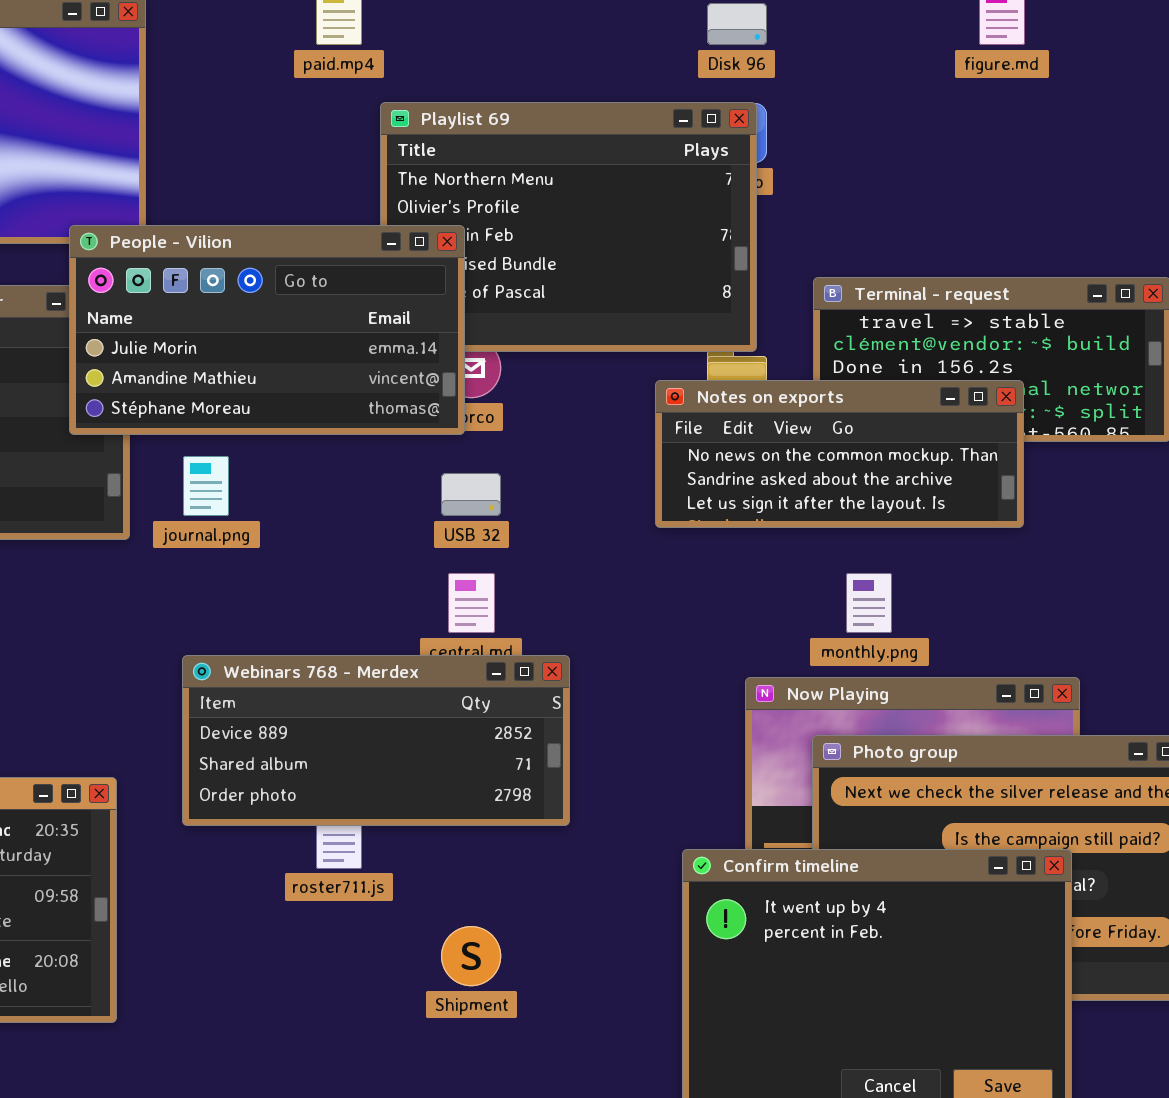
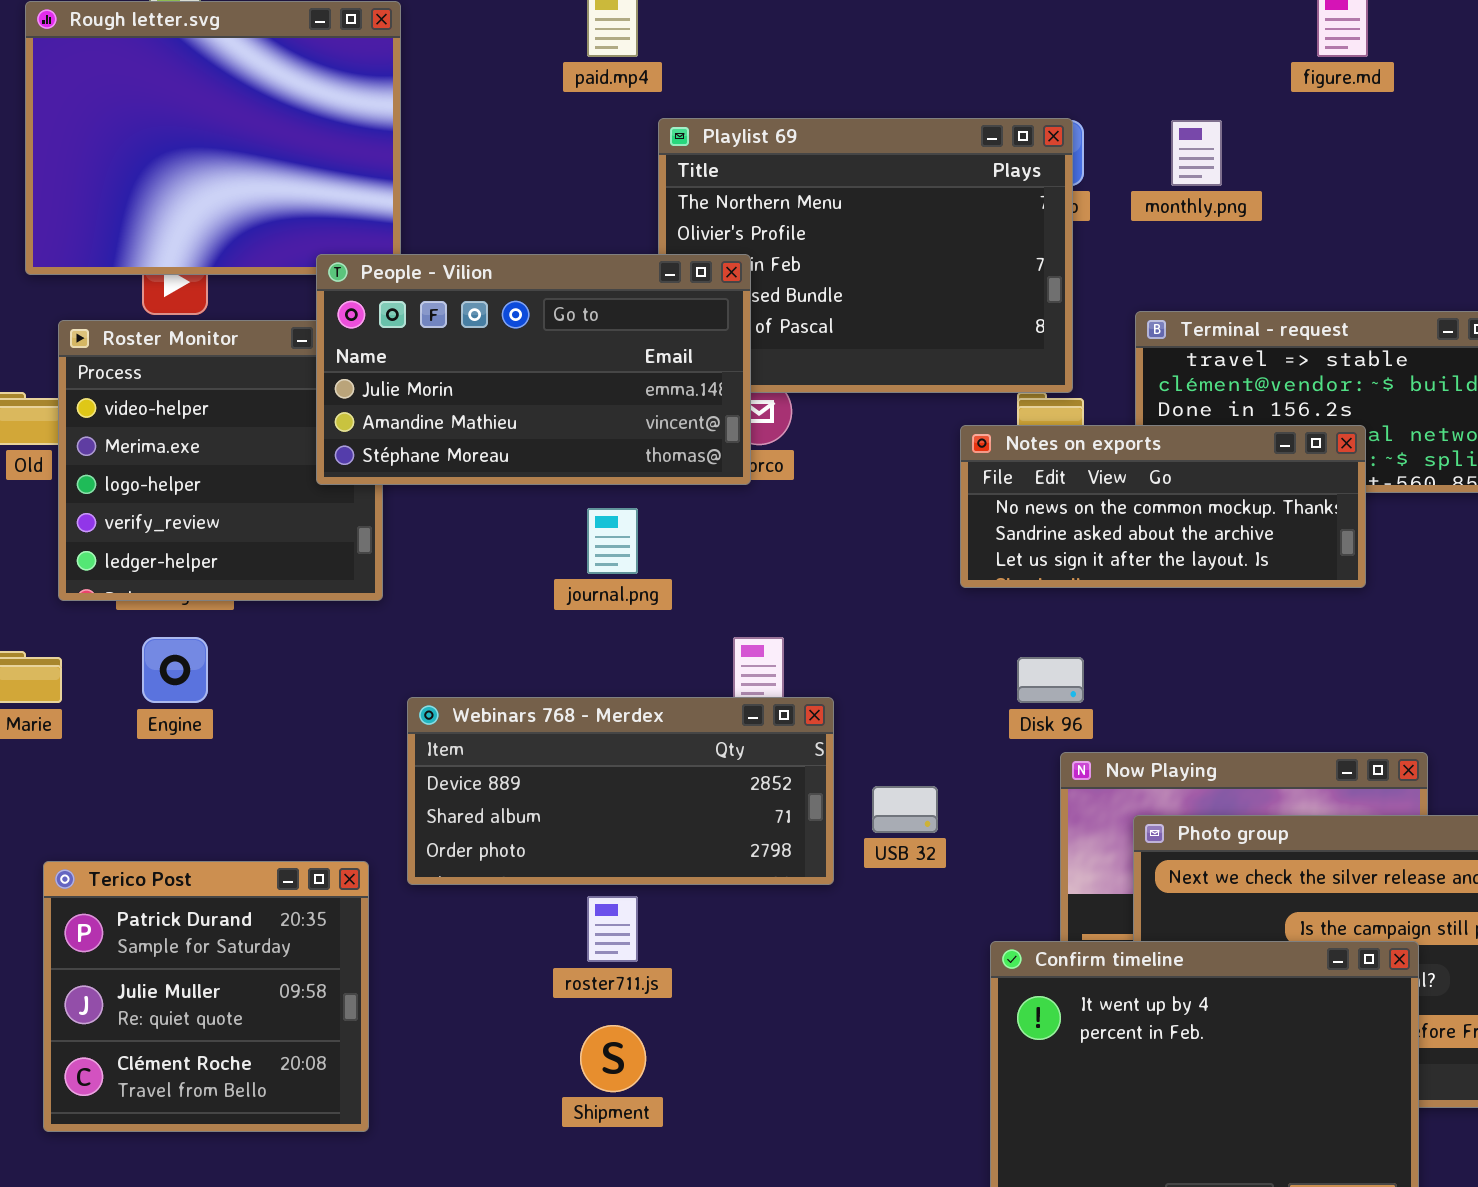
Disk 96: [707,3,767,45] -> [1017,657,1084,703], moved
journal.png: [183,456,229,516] -> [587,508,638,574], moved
USB 32: [441,473,501,516] -> [872,786,938,833], moved
monthly.png: [846,573,892,633] -> [1171,120,1222,186], moved
Webinars 768 - Merdex: [182,655,570,826] -> [407,697,834,885], moved
Shipment: [441,926,501,986] -> [580,1025,646,1092], moved

